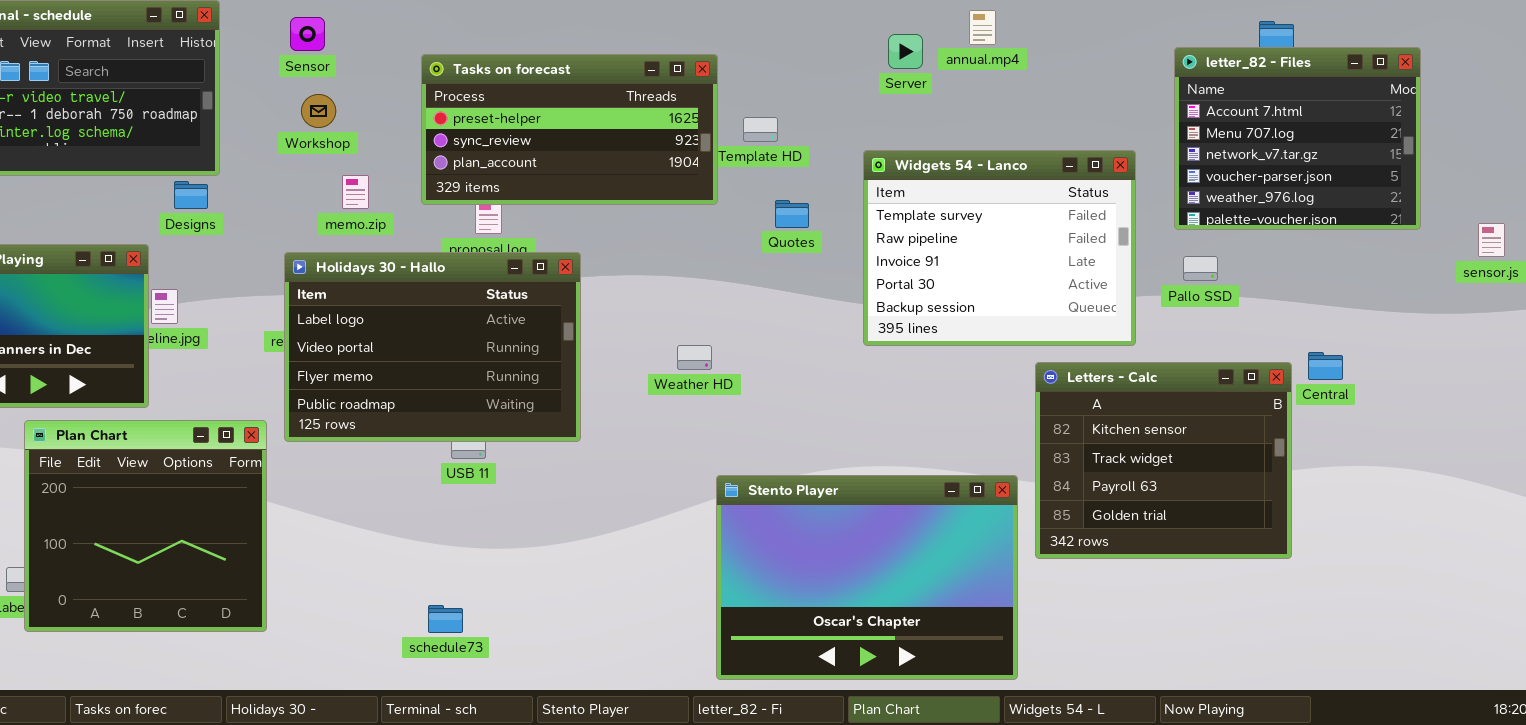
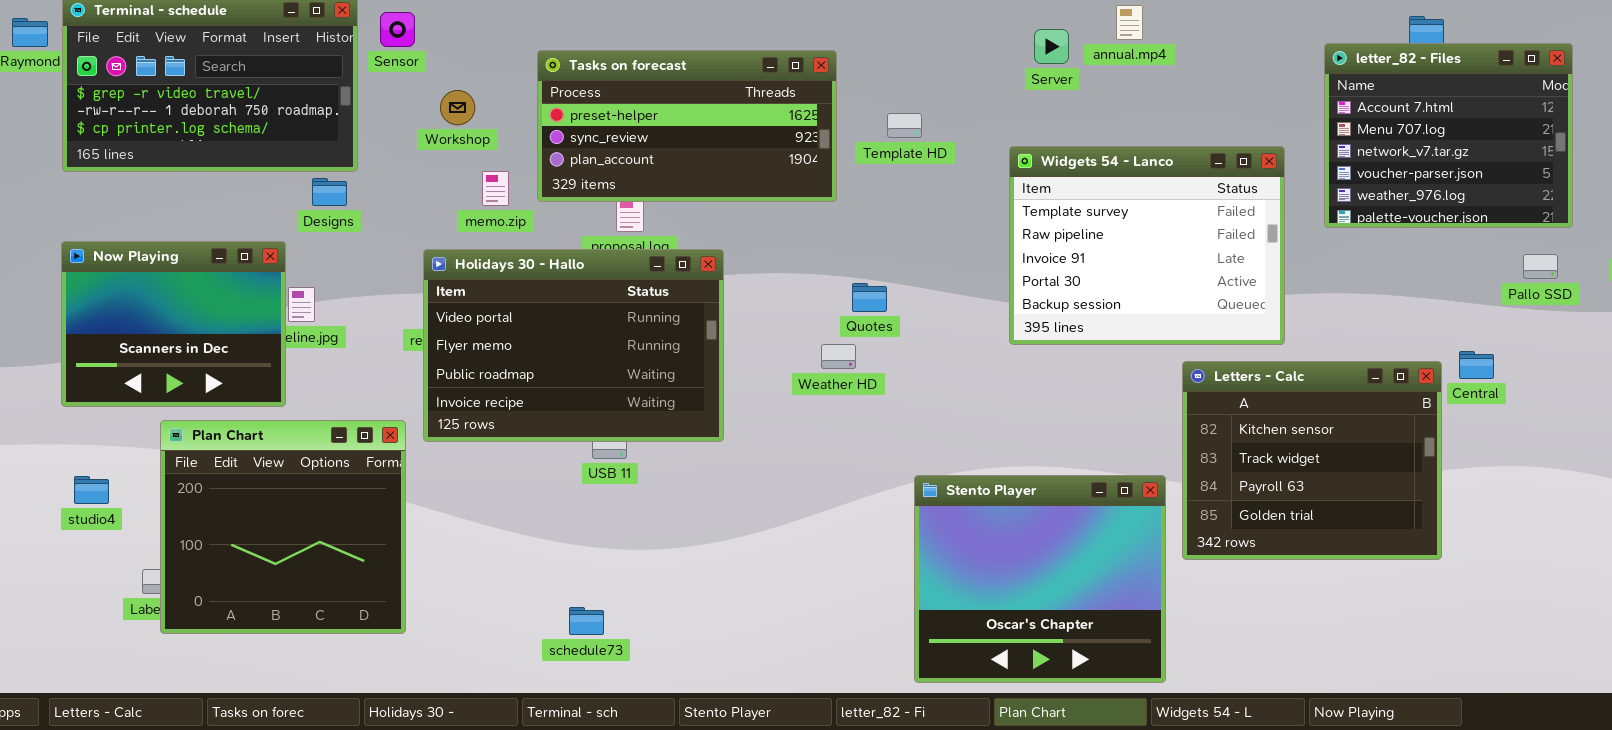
Sensor: [290,17,325,51] -> [380,12,415,47], moved
Tasks on forecast: [421,54,718,205] -> [537,50,837,202], moved
Quotes: [775,200,809,228] -> [852,283,887,312], moved
Holidays 30 - Hallo: [284,252,581,442] -> [423,249,724,442], scrolled down 1 row
Pallo SSD: [1183,256,1218,281] -> [1523,254,1558,279], moved
Stento Player: [716,475,1018,680] -> [914,475,1166,683], resized

